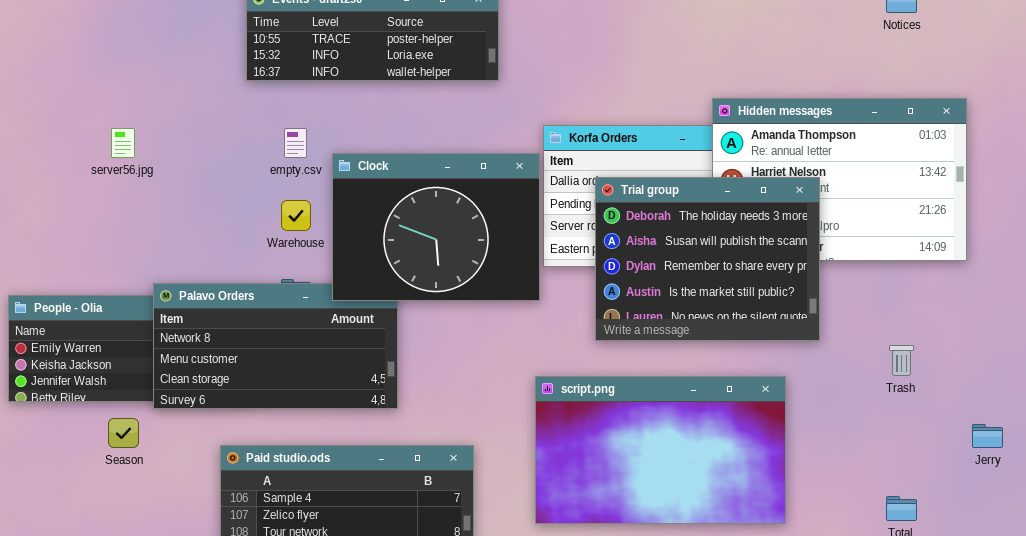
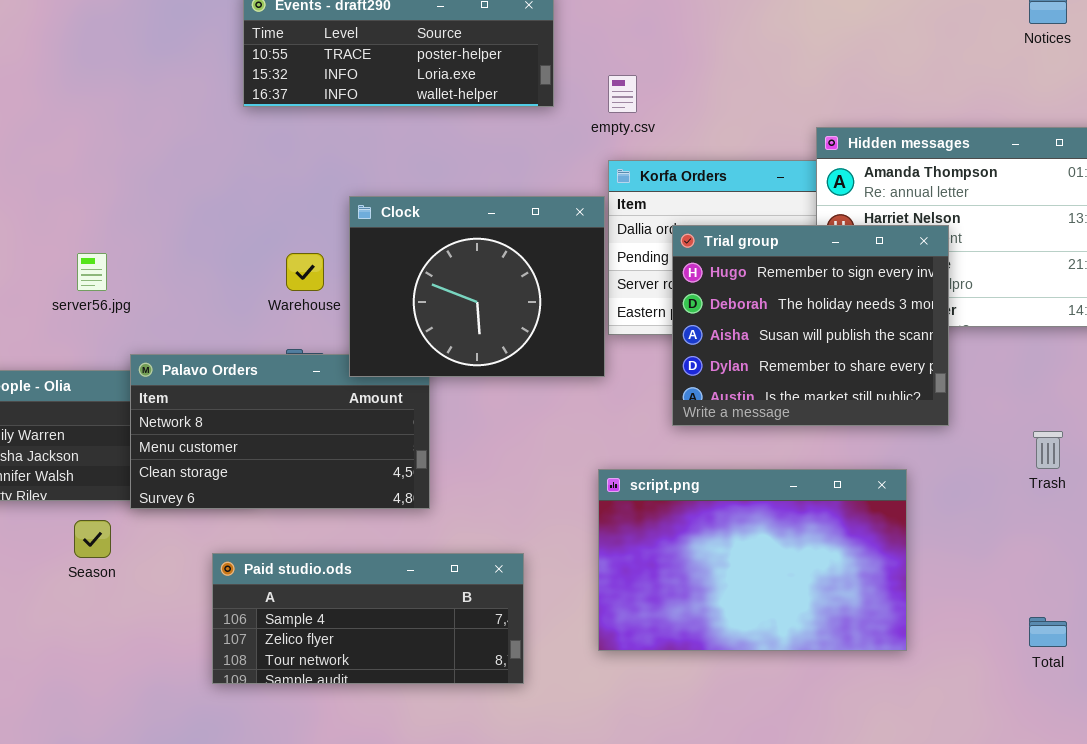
server56.jpg: [111,128,135,158] -> [77,253,107,291], moved
empty.csv: [284,128,307,158] -> [608,75,637,113], moved
Trial group: [595,177,820,341] -> [672,225,949,426], scrolled up 1 row

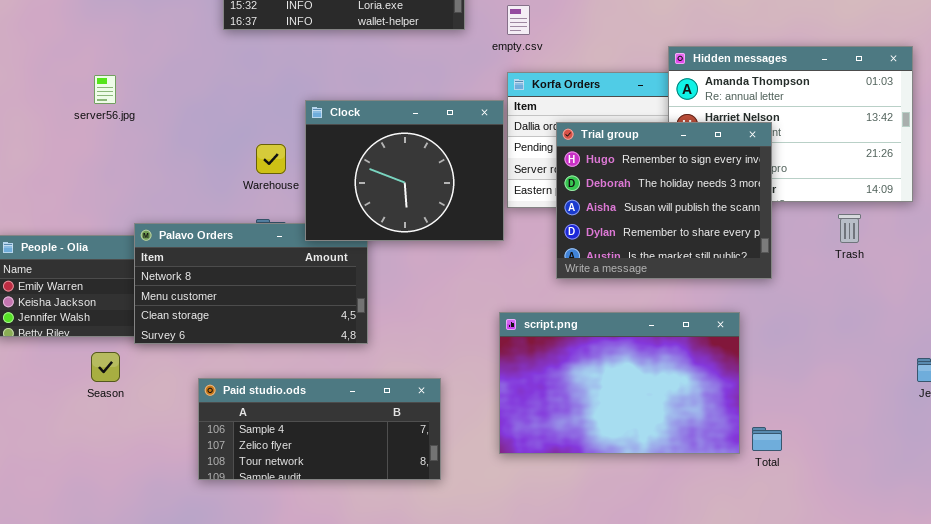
server56.jpg: [77,253,107,291] -> [94,75,116,104], moved
Trash: [1033,431,1063,469] -> [838,214,861,243], moved
Total: [1029,617,1067,647] -> [752,427,782,451], moved

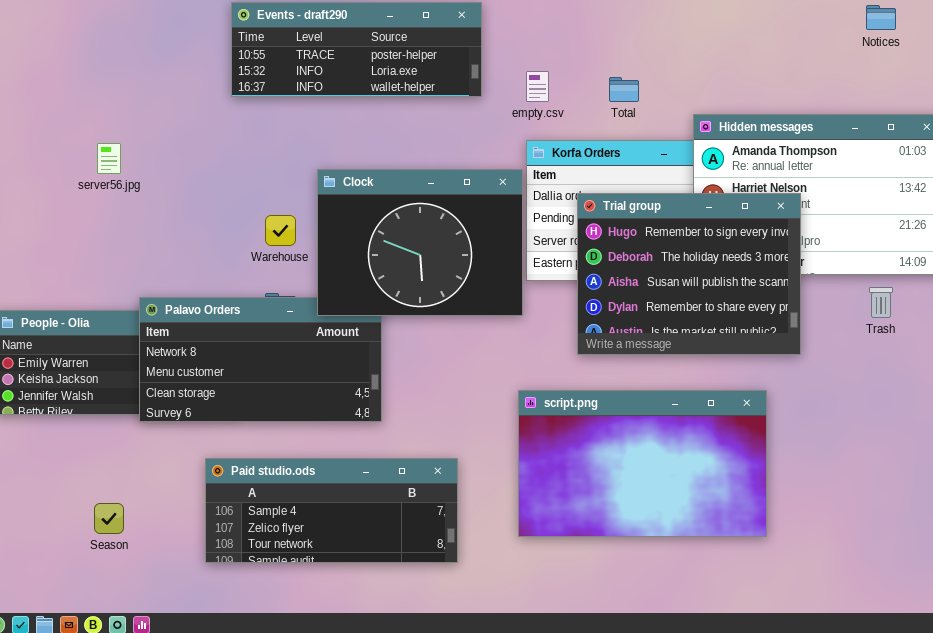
Season: [91,352,120,382] -> [94,503,124,534], moved
Total: [752,427,782,451] -> [609,77,639,102], moved

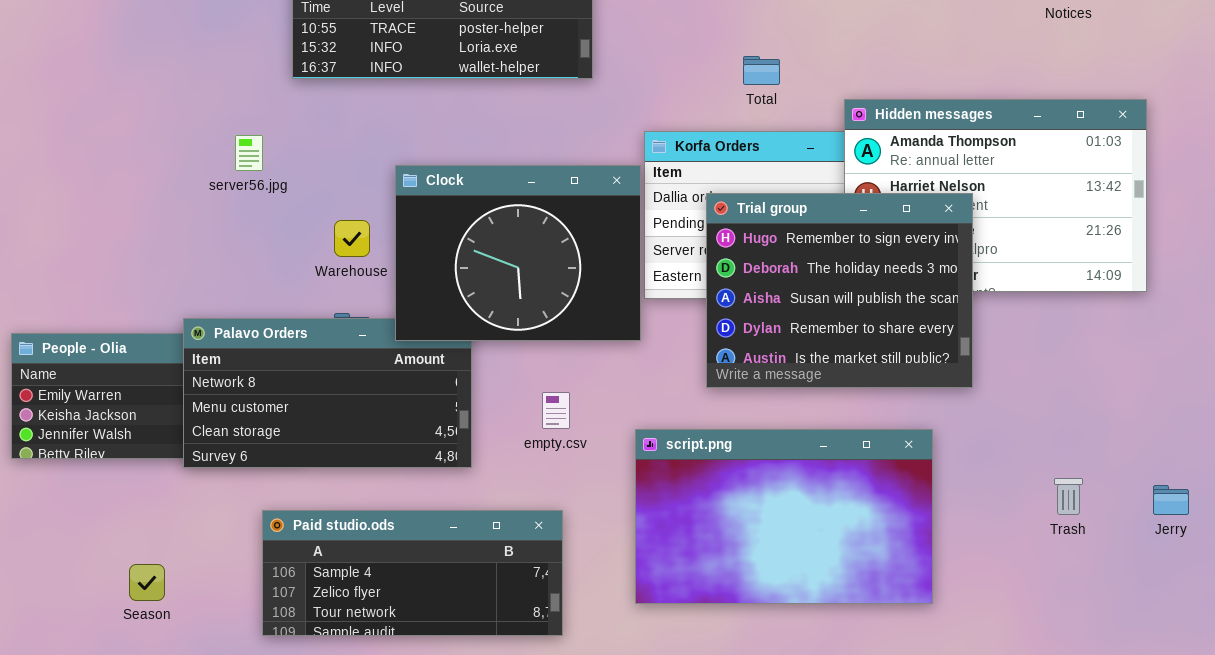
empty.csv: [526,71,549,102] -> [542,392,570,429], moved
server56.jpg: [97,143,121,174] -> [235,135,263,171], moved
Trash: [869,287,893,318] -> [1054,478,1083,515], moved

